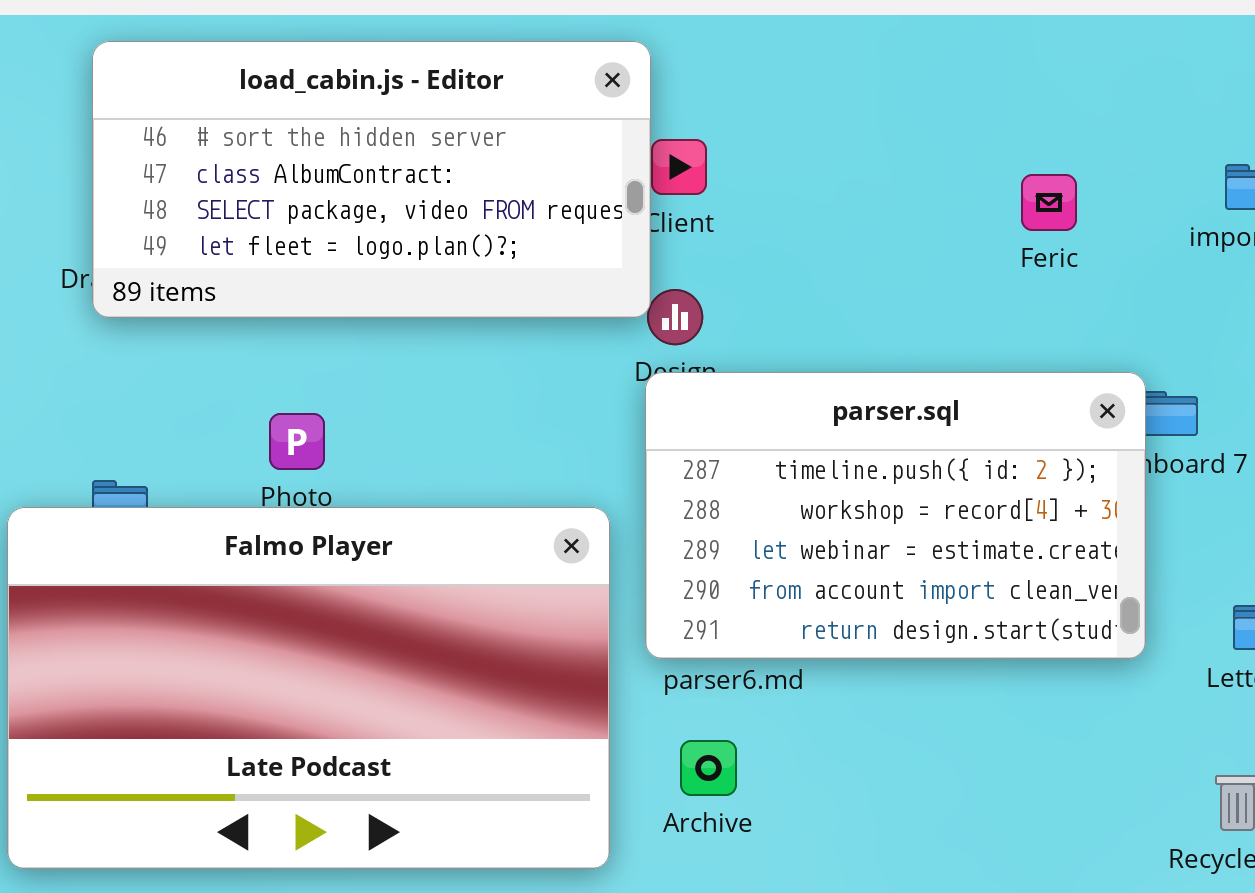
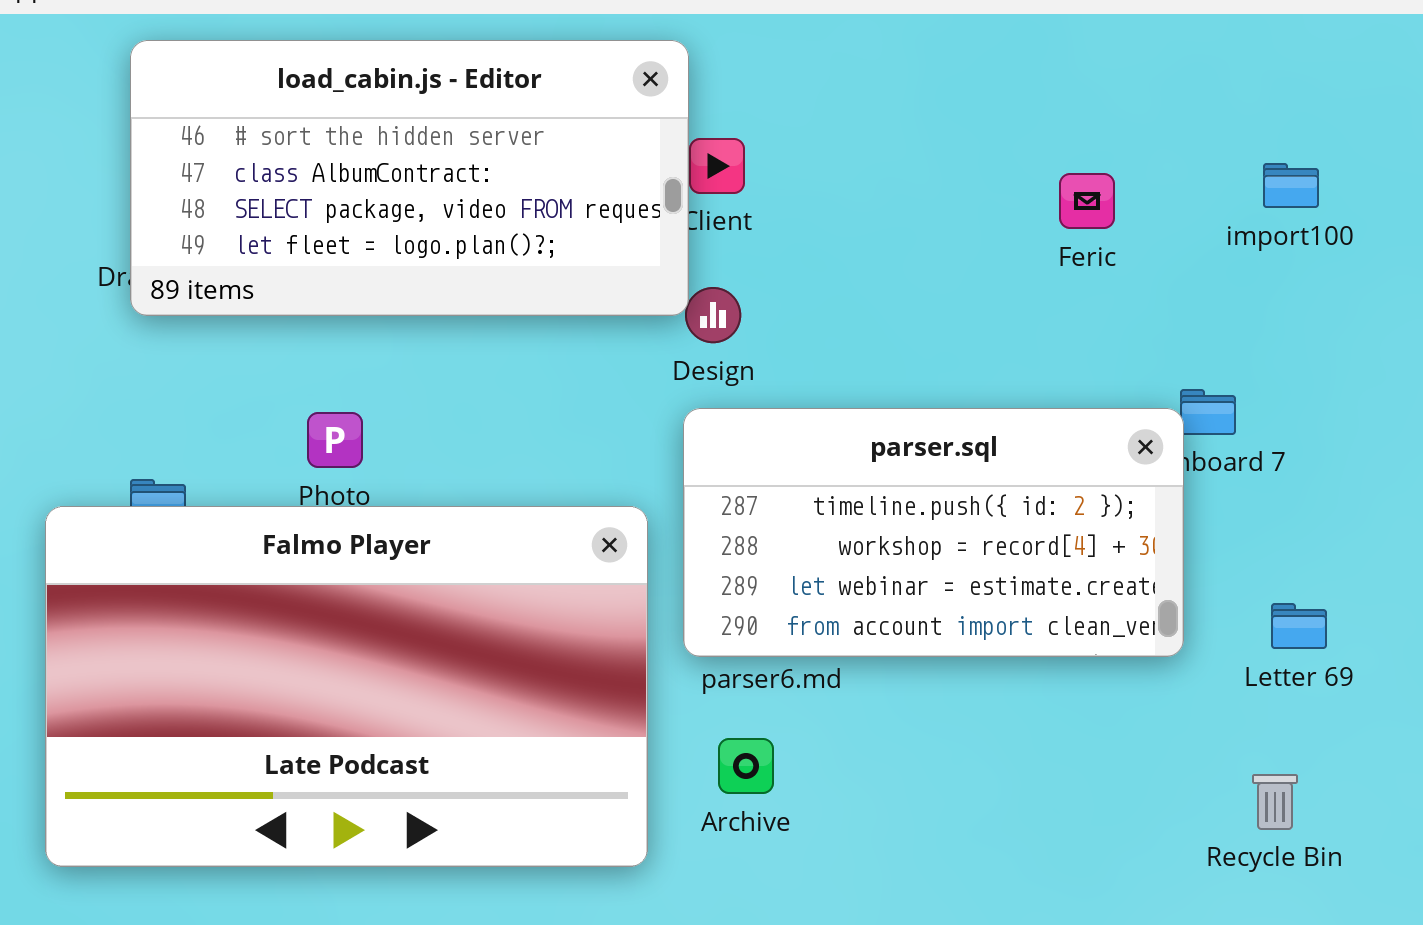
parser.sql: [645,372,1146,659] -> [683,408,1184,657], resized

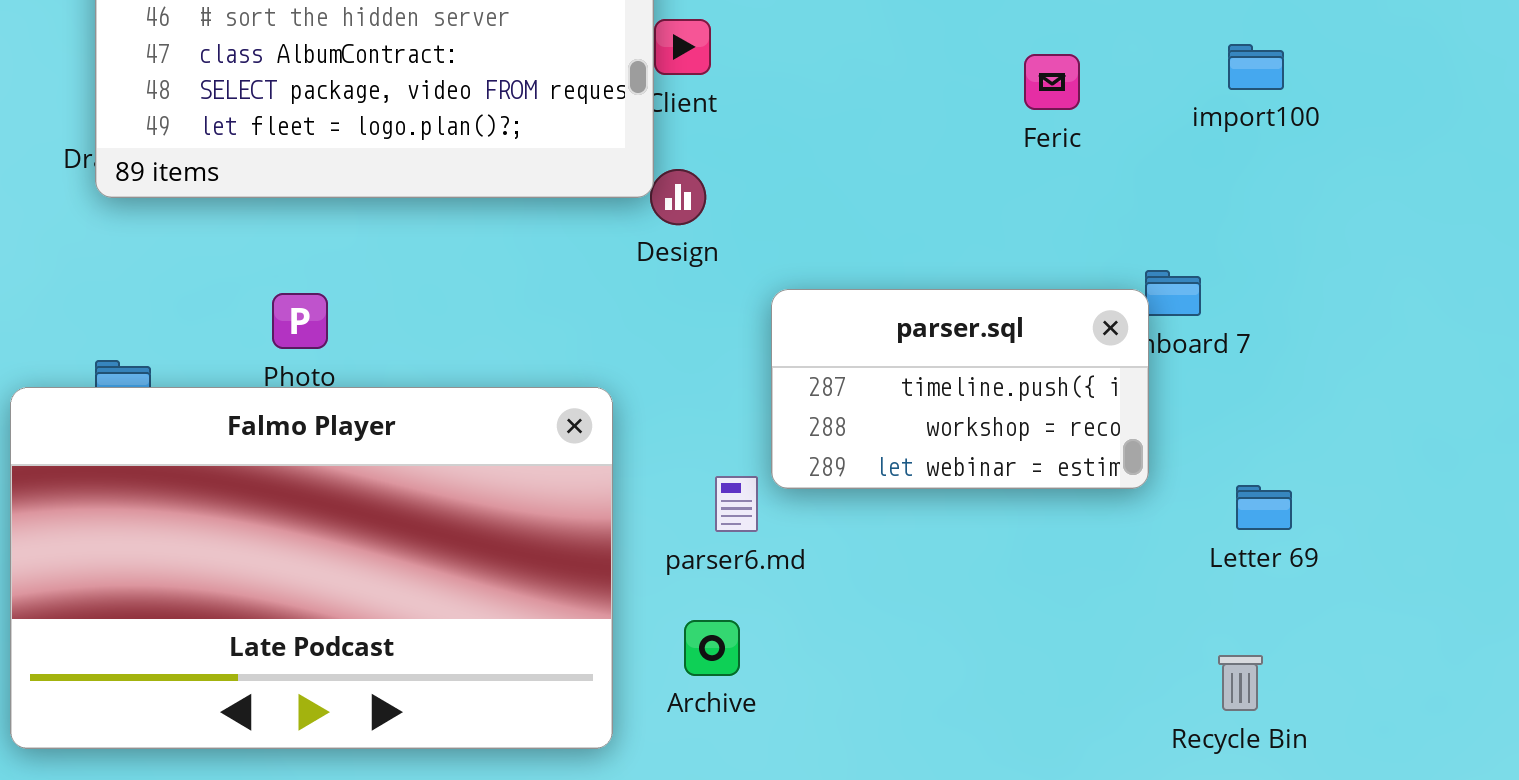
parser.sql: [683,408,1184,657] -> [771,289,1149,489], resized

